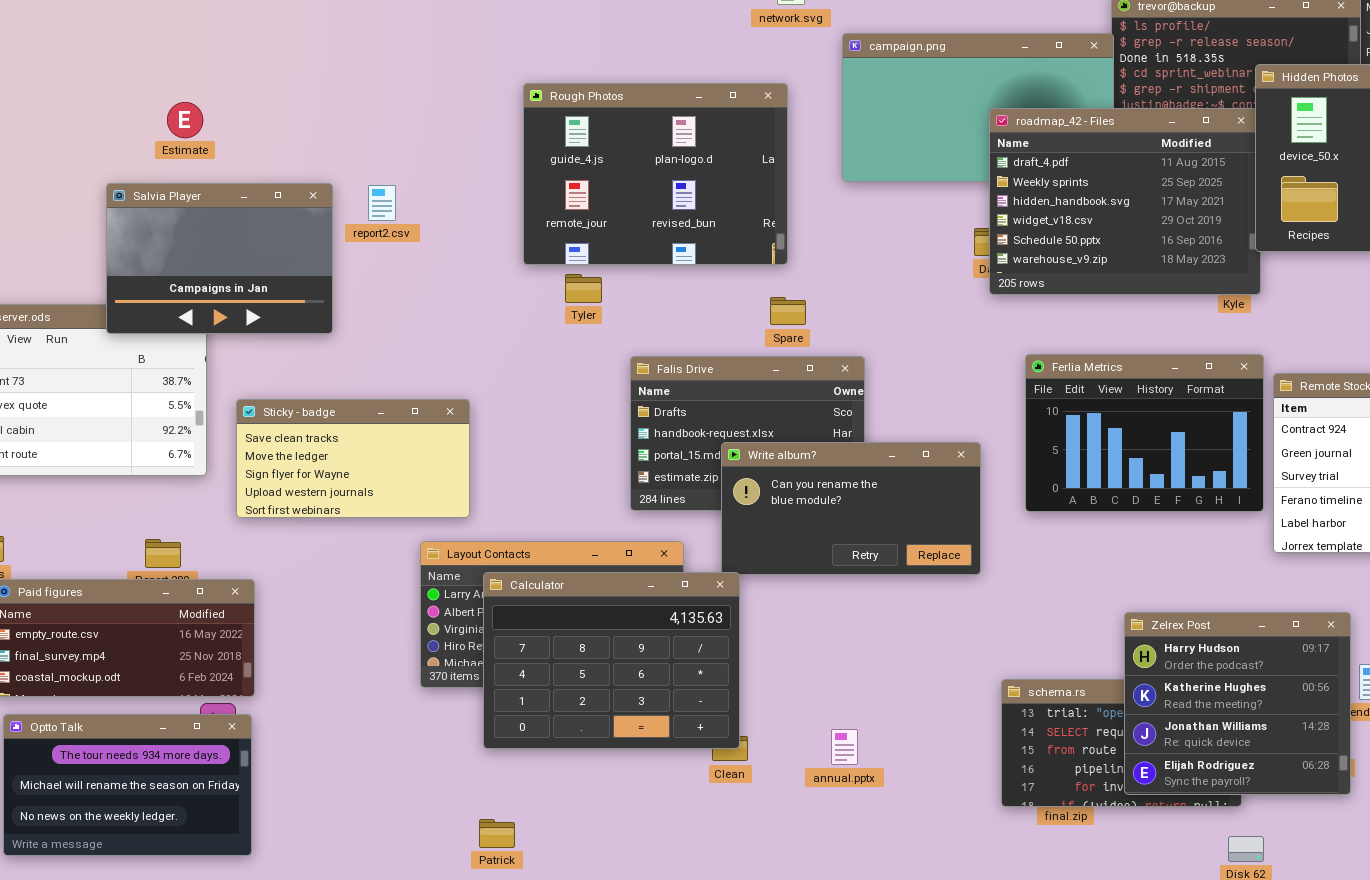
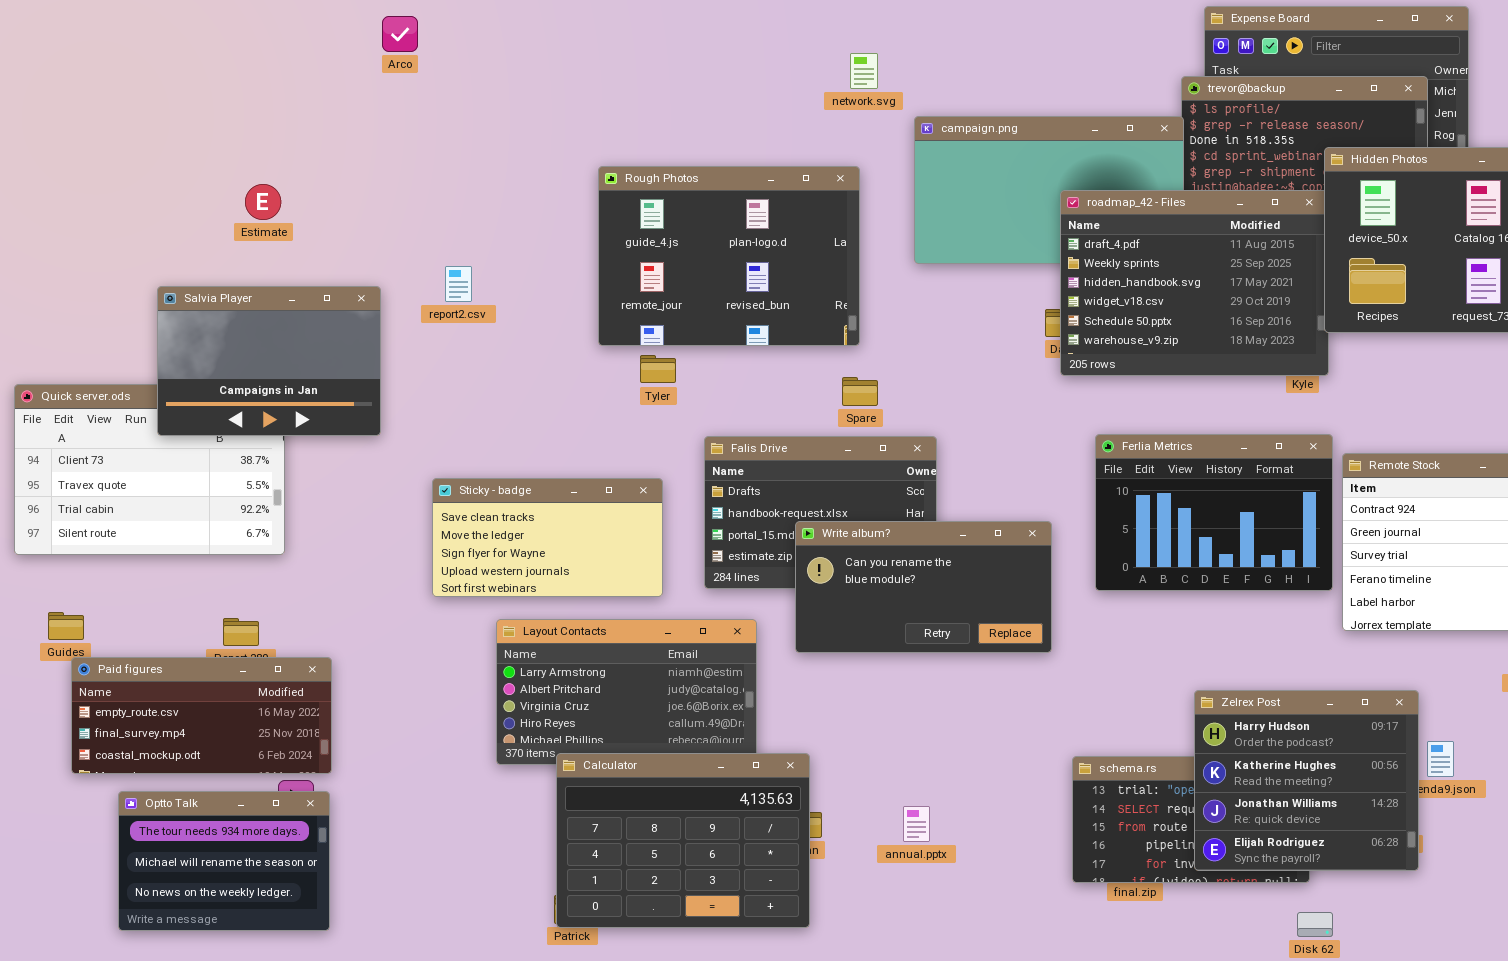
Salvia Player: [106,183,333,334] -> [157,286,381,436], moved
Sticky - badge: [236,399,470,518] -> [432,478,663,597], moved
Calculator: [483,572,740,749] -> [556,753,810,928], moved
Optto Talk: [3,714,252,856] -> [118,791,330,931], resized

